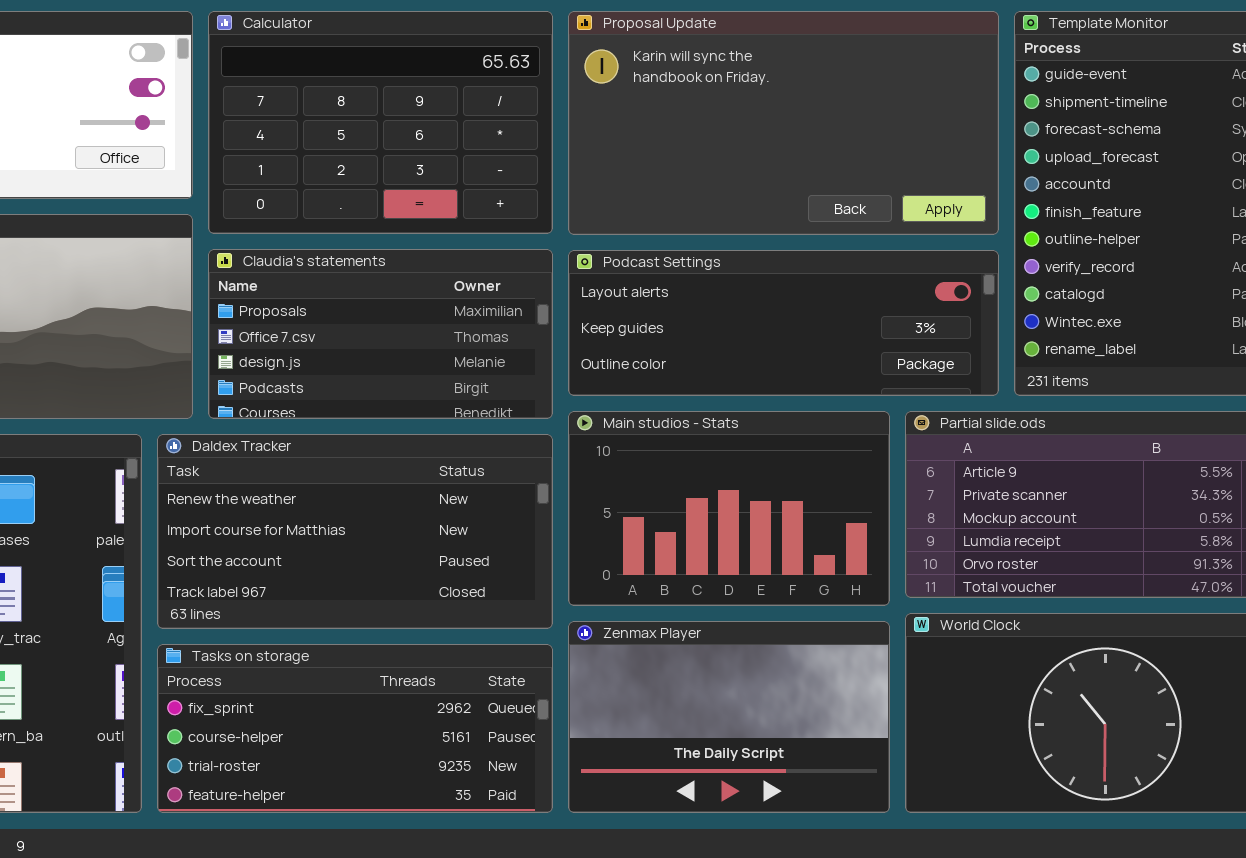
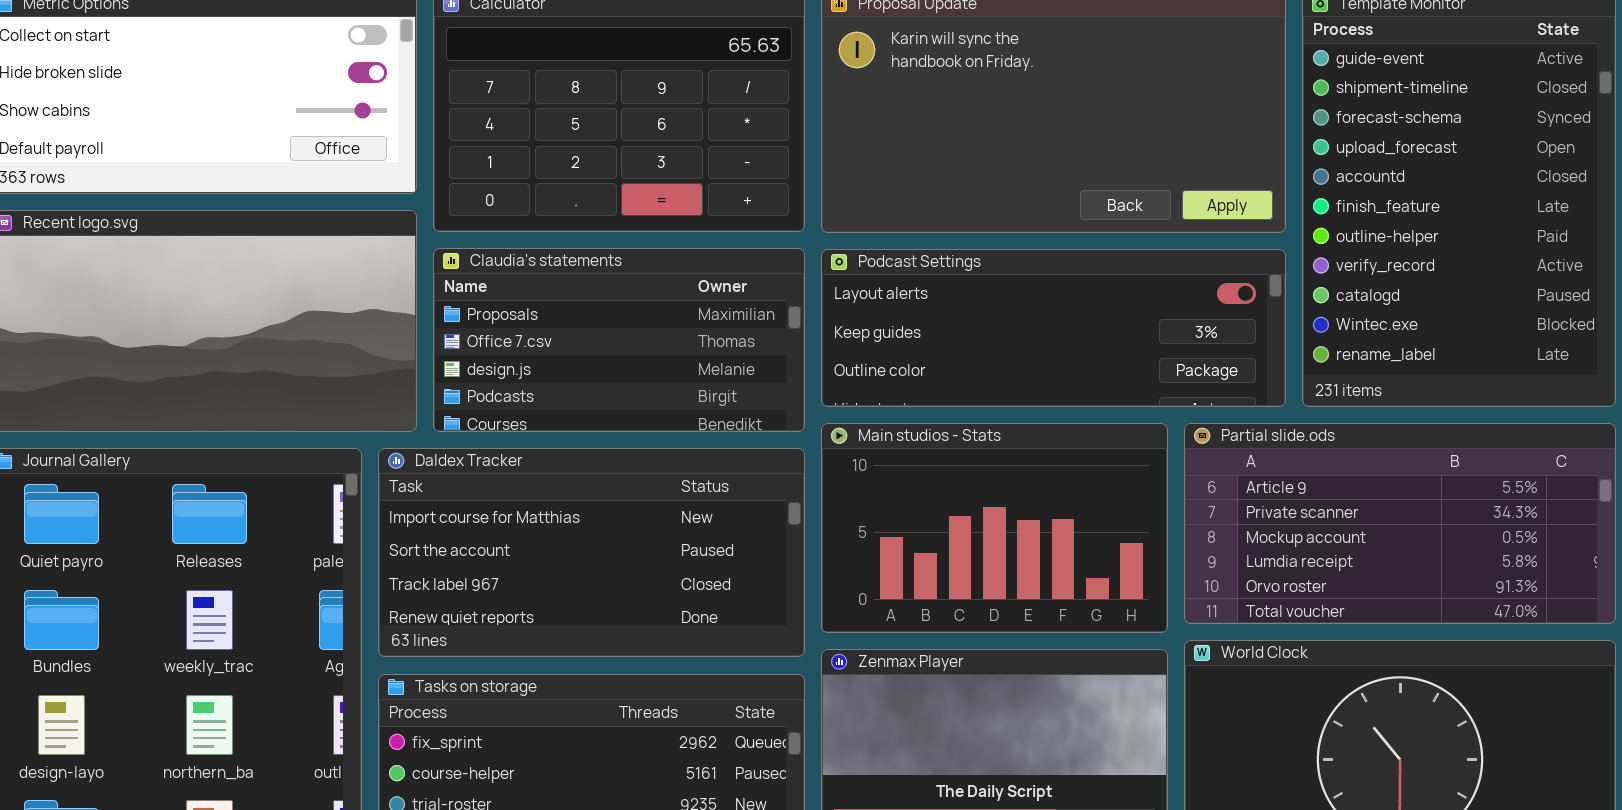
Daldex Tracker: [157,434,553,629] -> [378,448,805,657], scrolled down 1 row

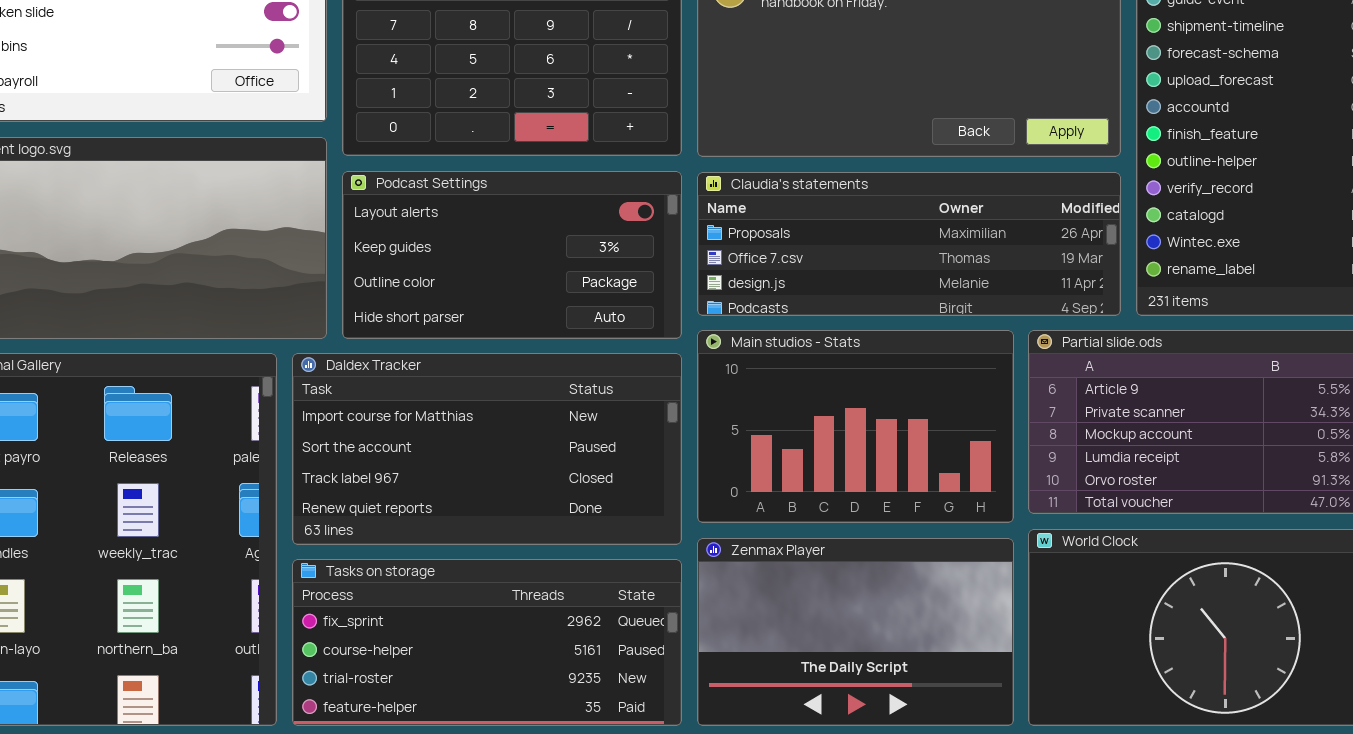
Claudia's statements: [433,248,805,432] -> [697,172,1121,316], moved, resized
Podcast Settings: [821,249,1286,407] -> [342,171,682,339], moved, resized

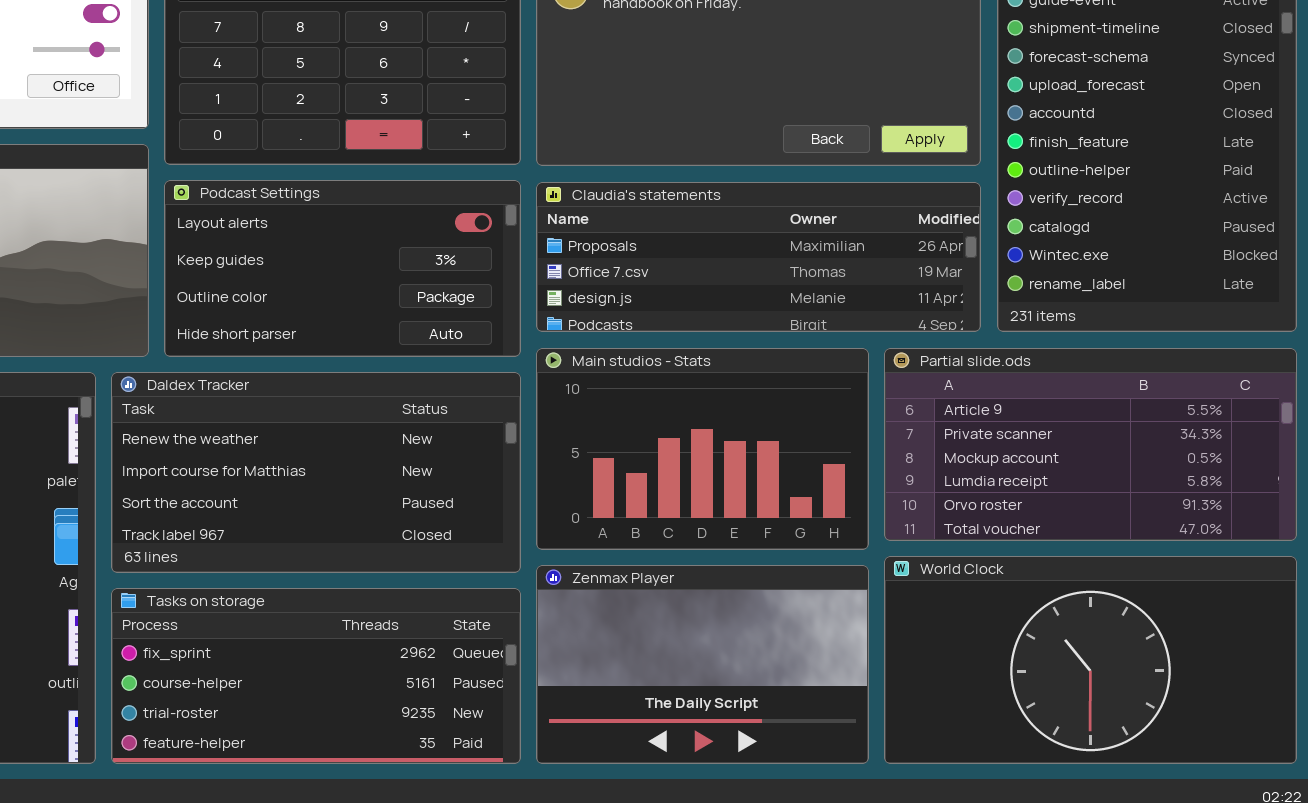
Daldex Tracker: [292,353,682,545] -> [111,372,521,573], scrolled up 1 row

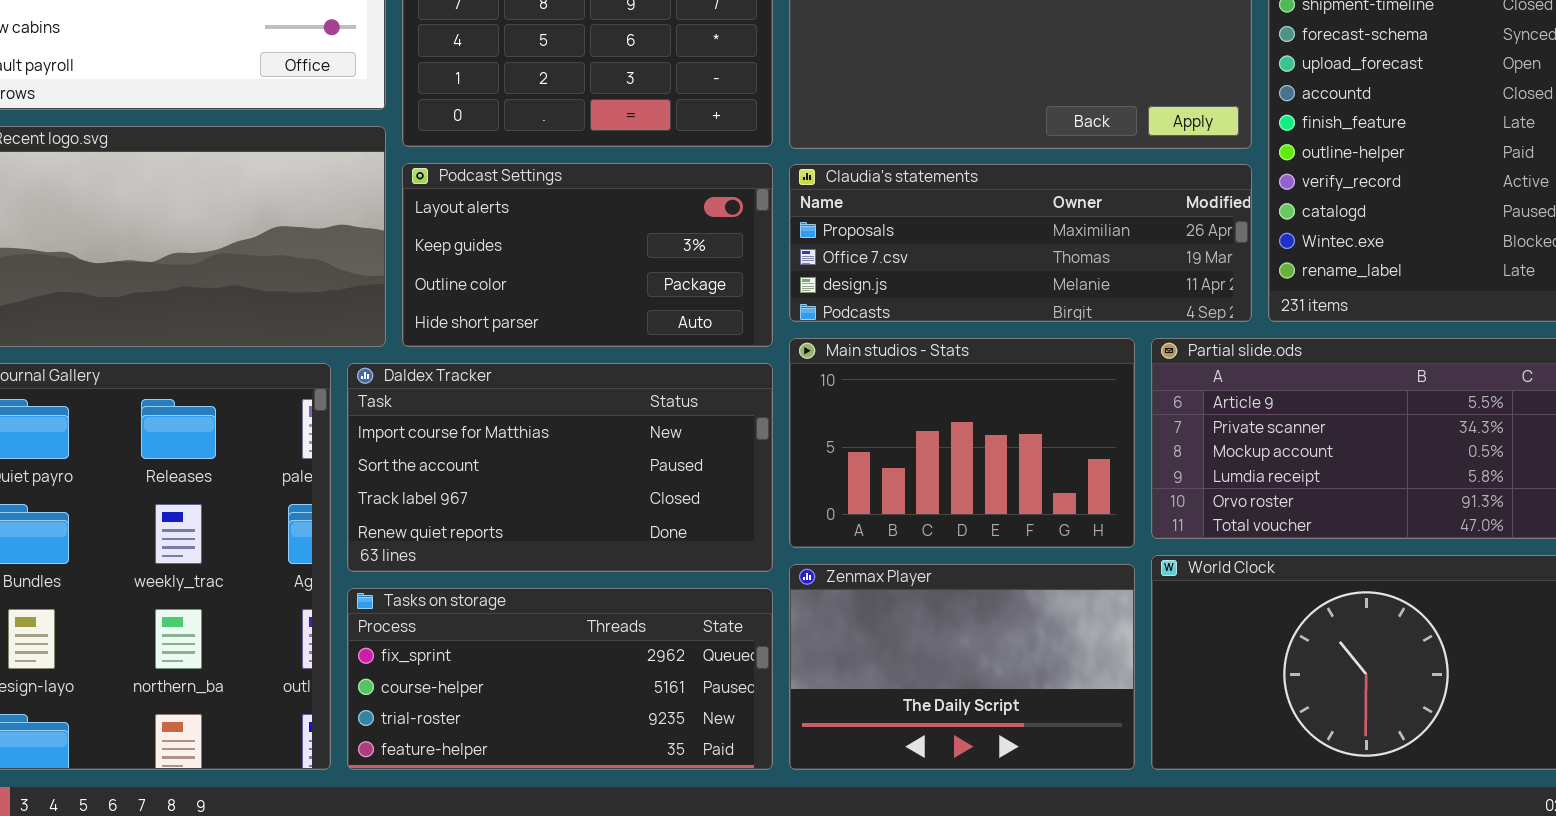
Daldex Tracker: [111,372,521,573] -> [347,363,773,572], scrolled down 1 row

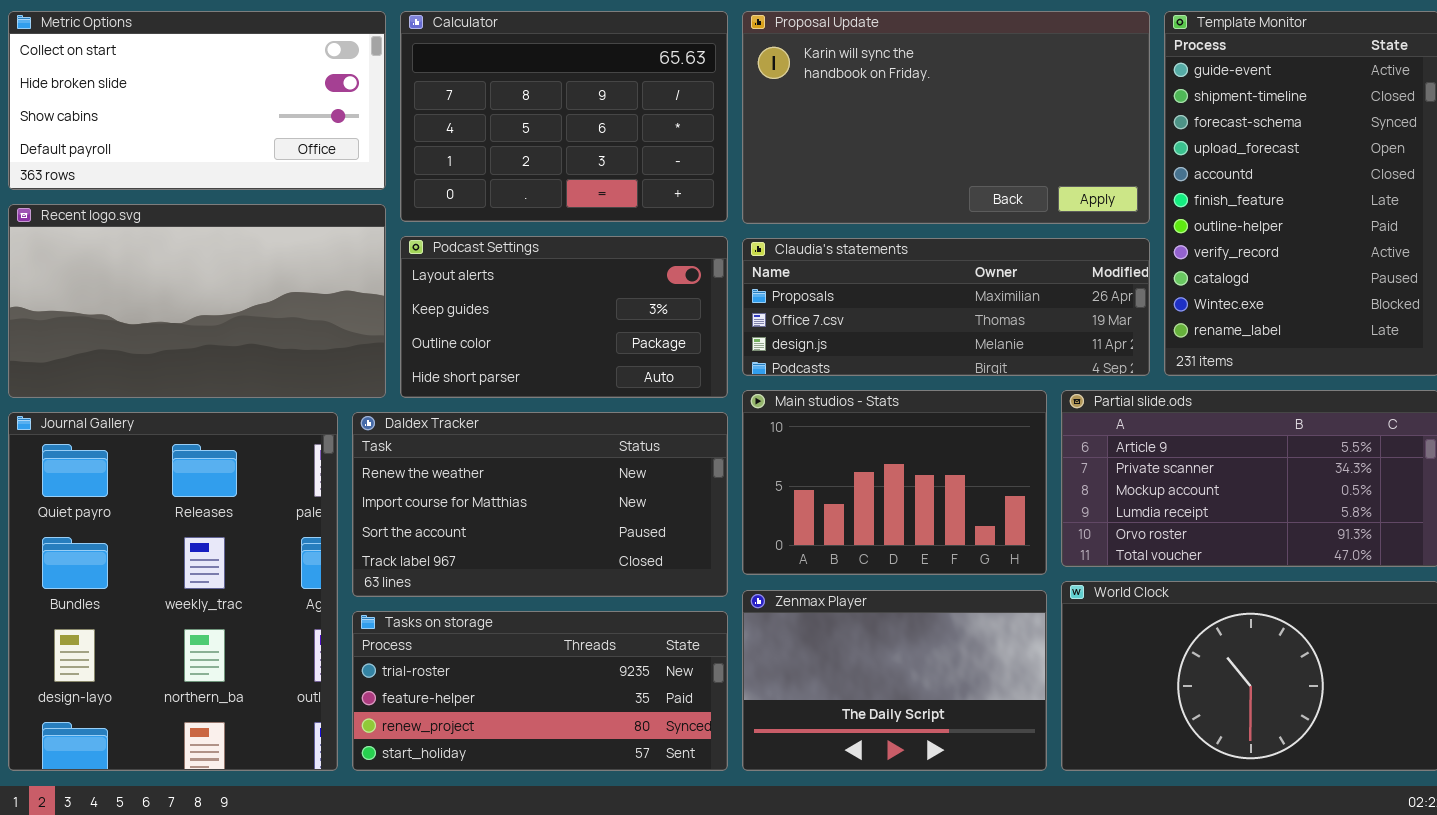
Daldex Tracker: [347,363,773,572] -> [352,412,728,597], scrolled up 1 row
Tasks on storage: [347,588,773,770] -> [352,611,728,771], scrolled down 2 rows

